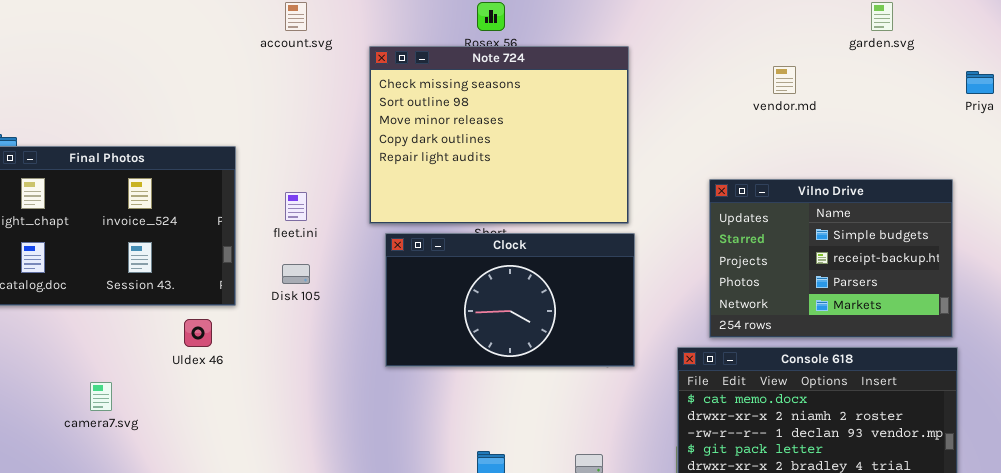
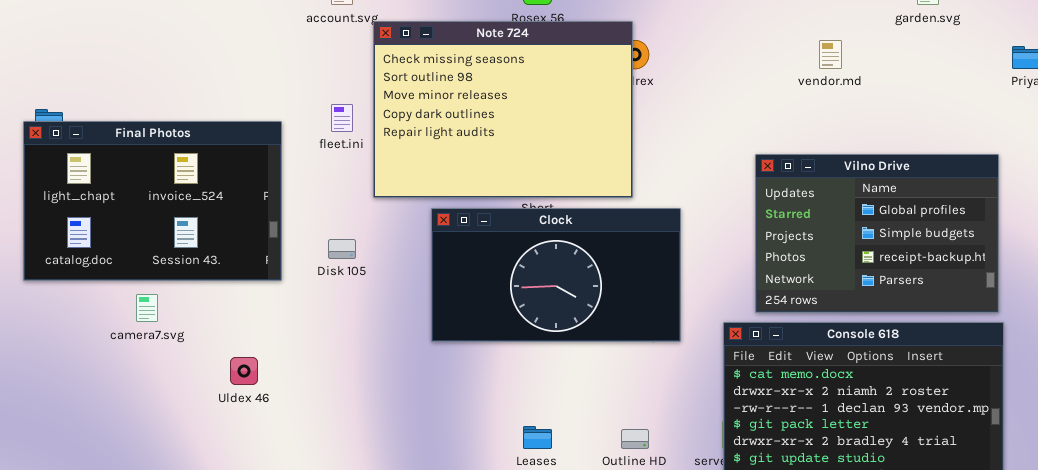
Note 724: [369,46,629,224] -> [373,21,633,198], moved
Vilno Drive: [709,179,953,338] -> [755,154,999,313], scrolled up 1 row
fleet.ini: [285,192,307,221] -> [331,104,353,132], moved
Uldex 46: [184,319,212,347] -> [230,357,258,385], moved
camera7.svg: [90,382,112,411] -> [136,294,158,322], moved

